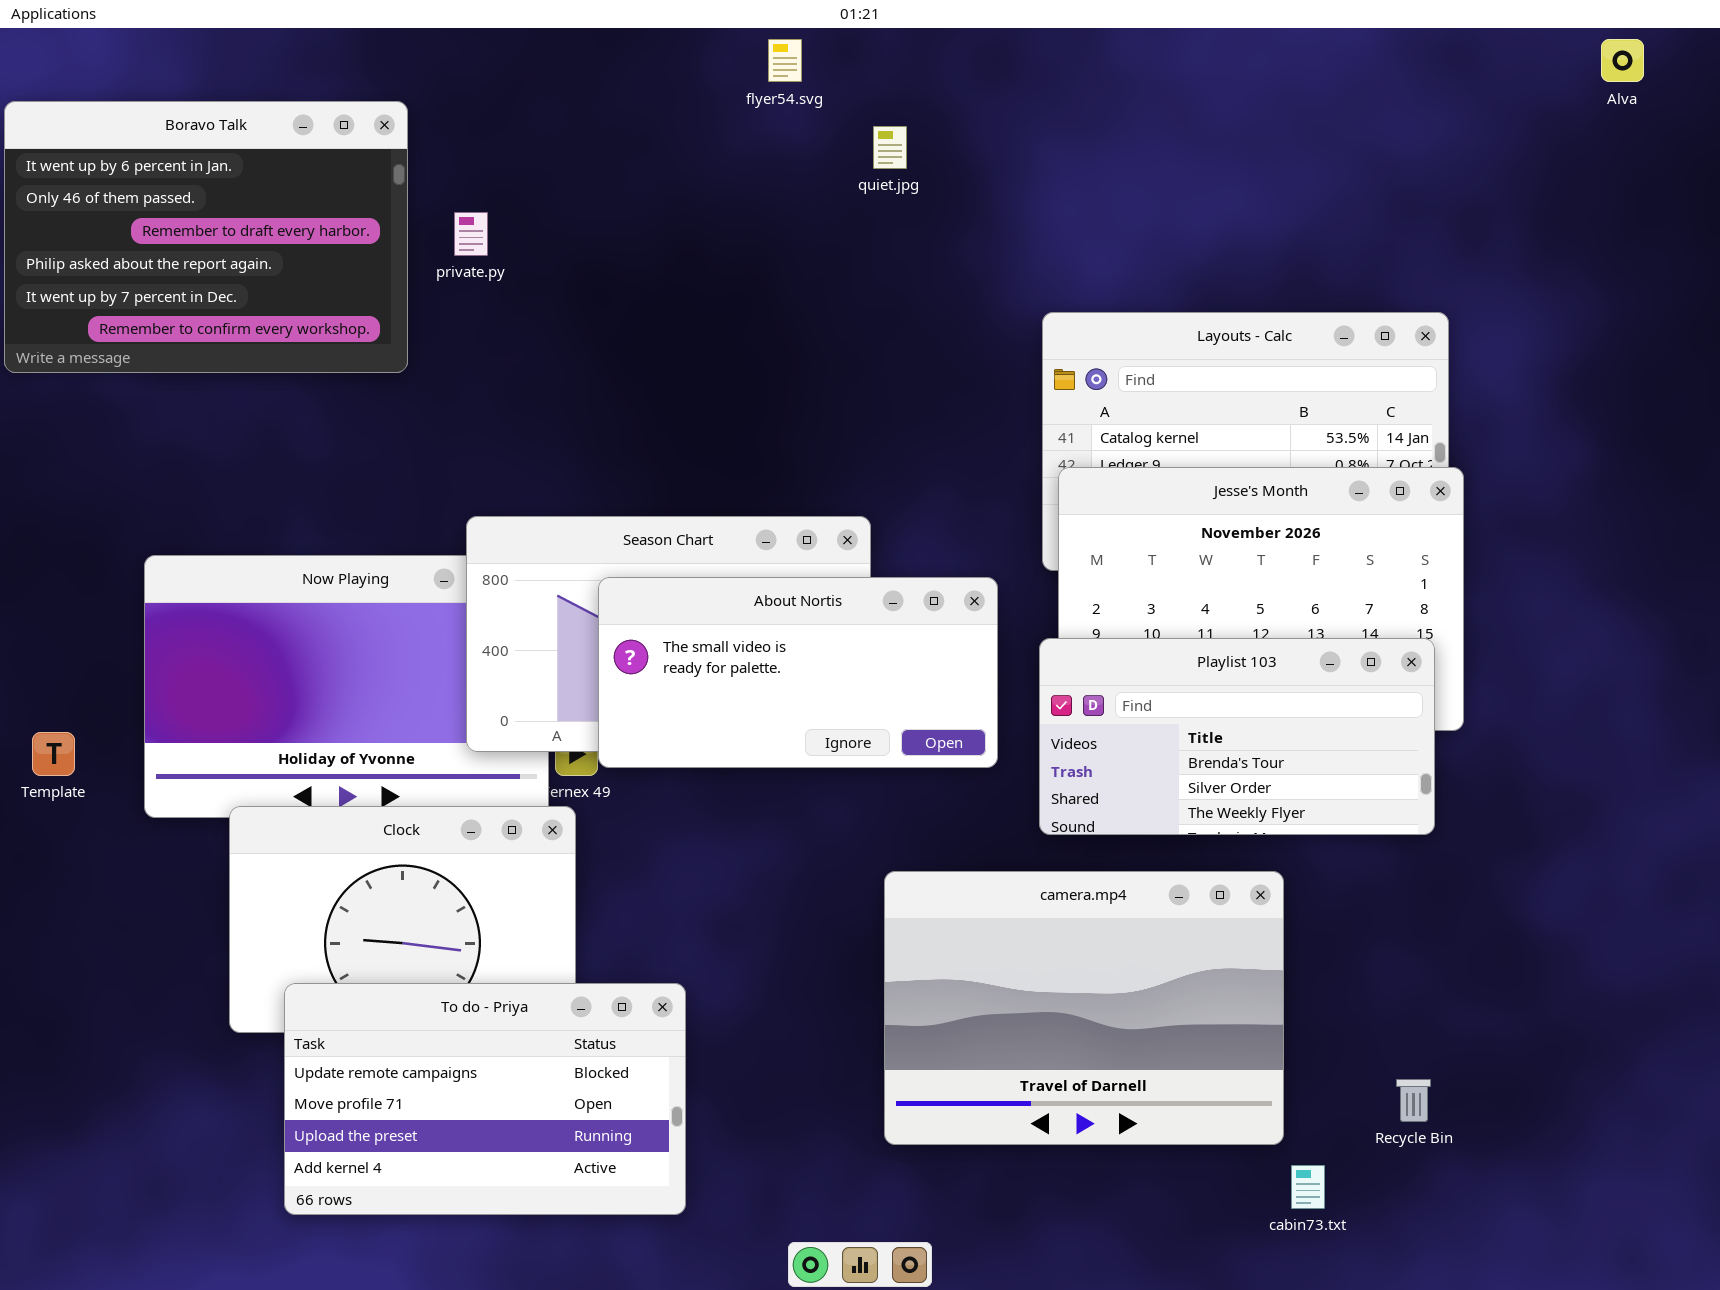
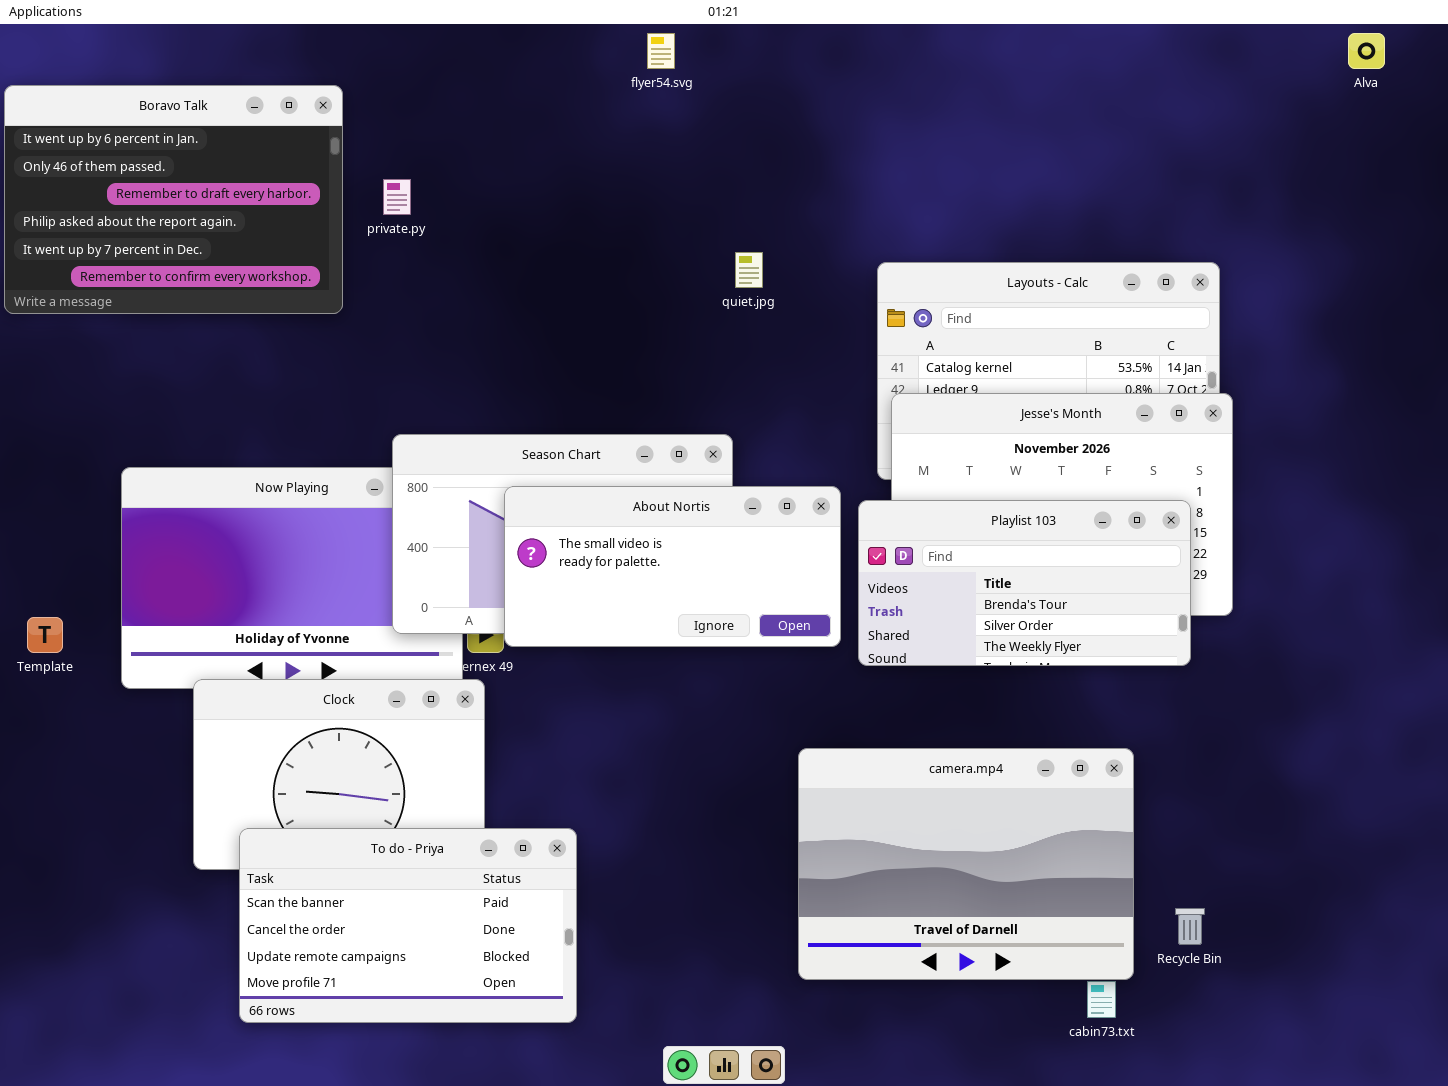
quiet.jpg: [873,126,907,169] -> [735,252,763,288], moved
Playlist 103: [1039,638,1435,835] -> [858,500,1191,666], moved
camera.mp4: [884,871,1284,1145] -> [798,748,1134,980], moved
To do - Priya: [284,983,686,1215] -> [239,828,577,1023], scrolled up 2 rows

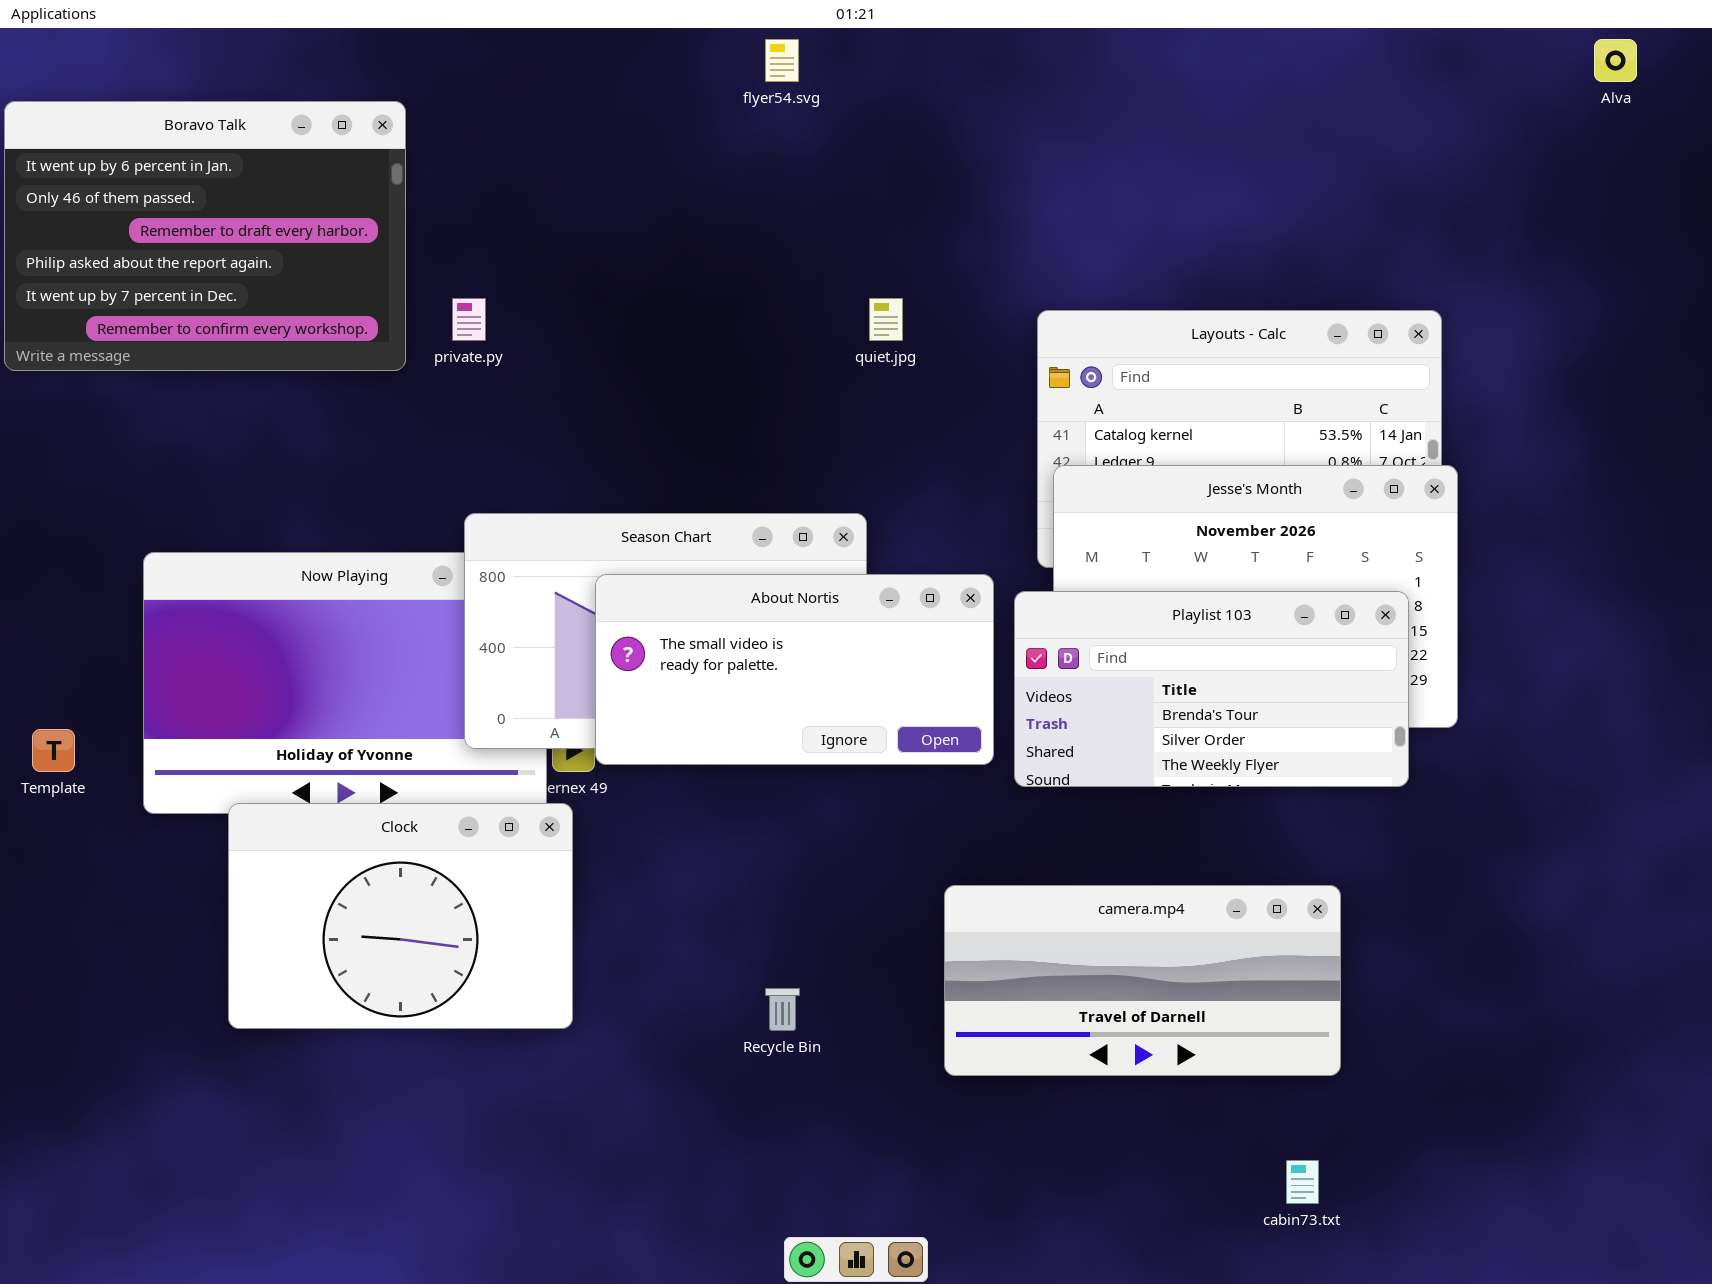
private.py: [383,179,411,215] -> [452,298,486,341], moved
camera.mp4: [798,748,1134,980] -> [944,885,1341,1076], resized
To do - Priya: [239,828,577,1023] -> none, closed
Recycle Bin: [1175,908,1205,945] -> [765,988,800,1031], moved

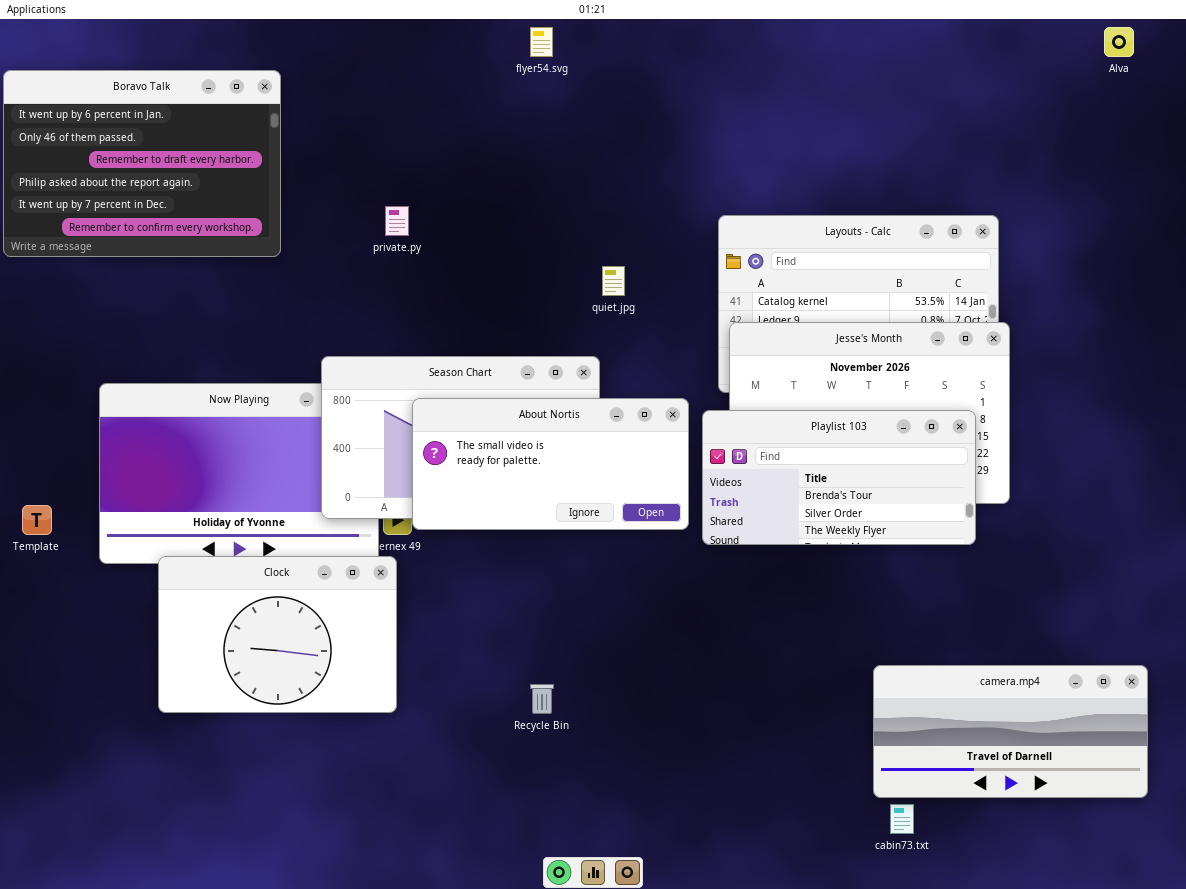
private.py: [452,298,486,341] -> [385,206,409,236], moved
quiet.jpg: [869,298,903,341] -> [602,266,625,296], moved
camera.mp4: [944,885,1341,1076] -> [873,665,1148,798], moved

